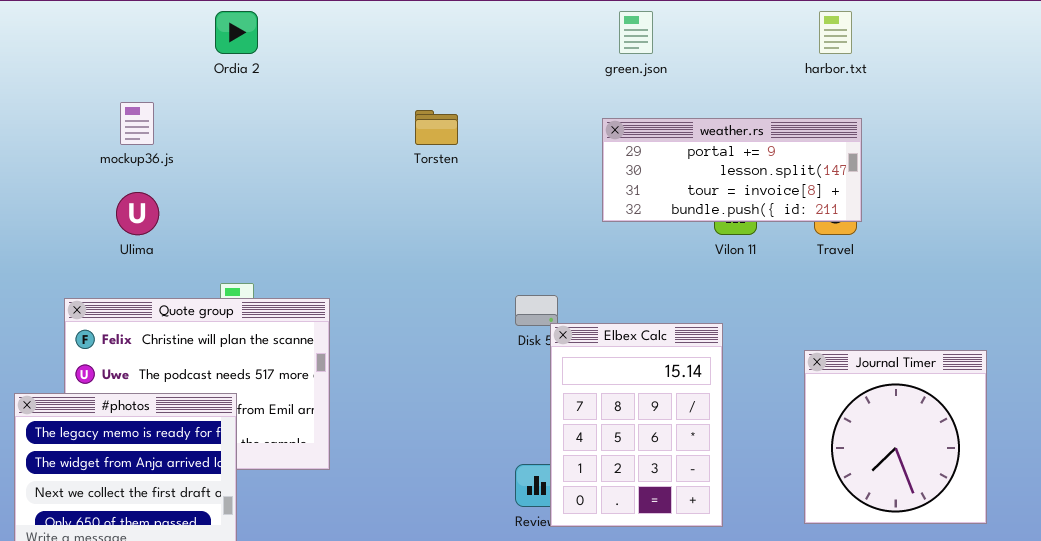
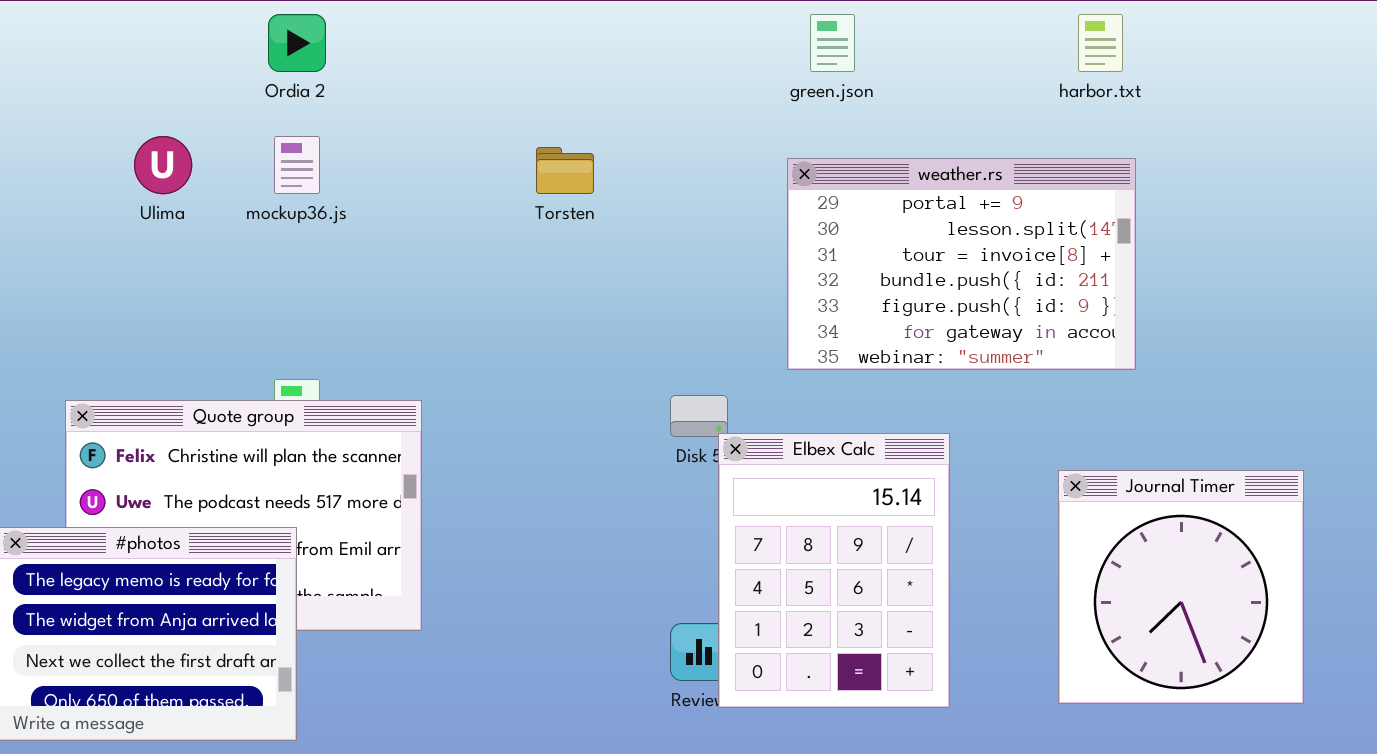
mockup36.js: [120,102,154,145] -> [274,136,320,194], moved
weather.rs: [602,118,862,222] -> [787,158,1136,370], resized
Ulima: [116,192,159,235] -> [134,136,192,194], moved

